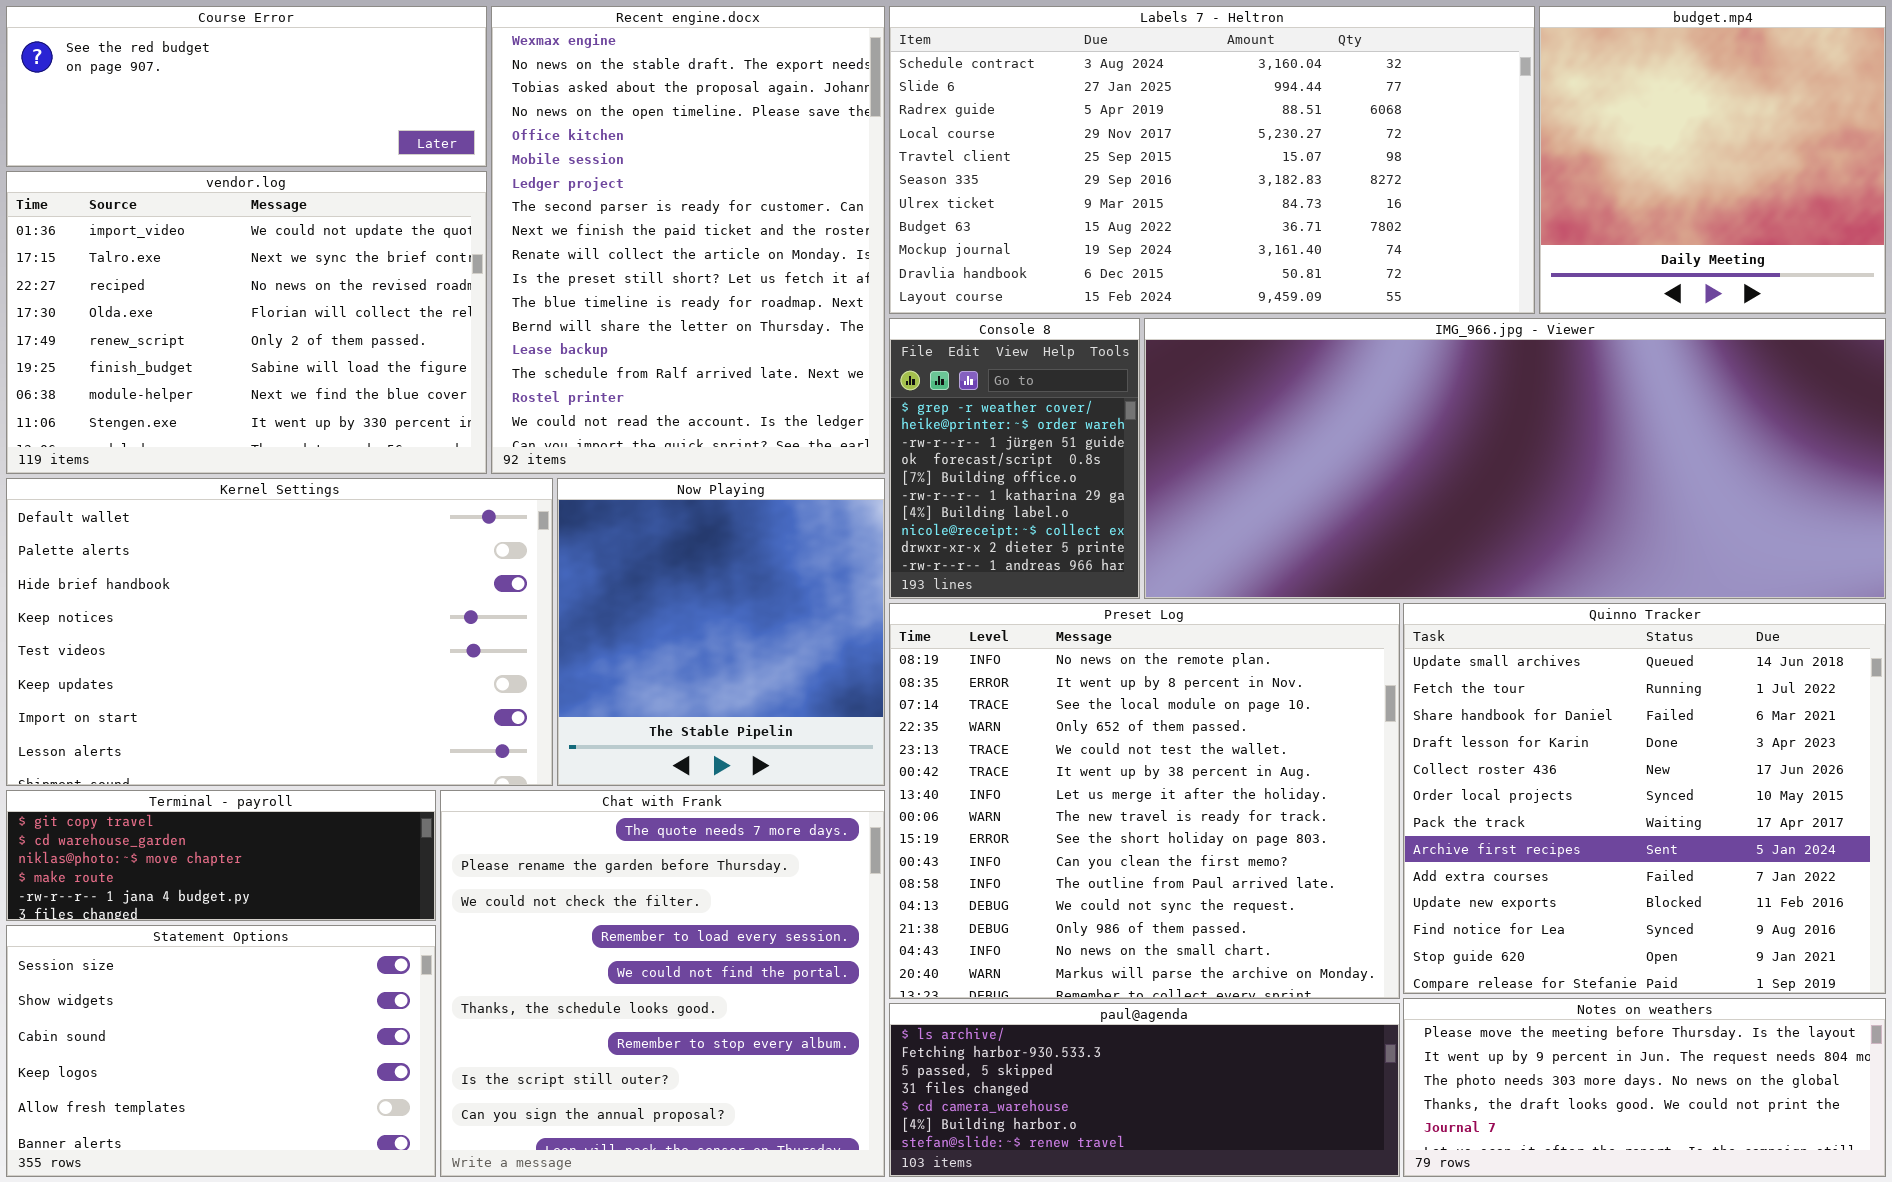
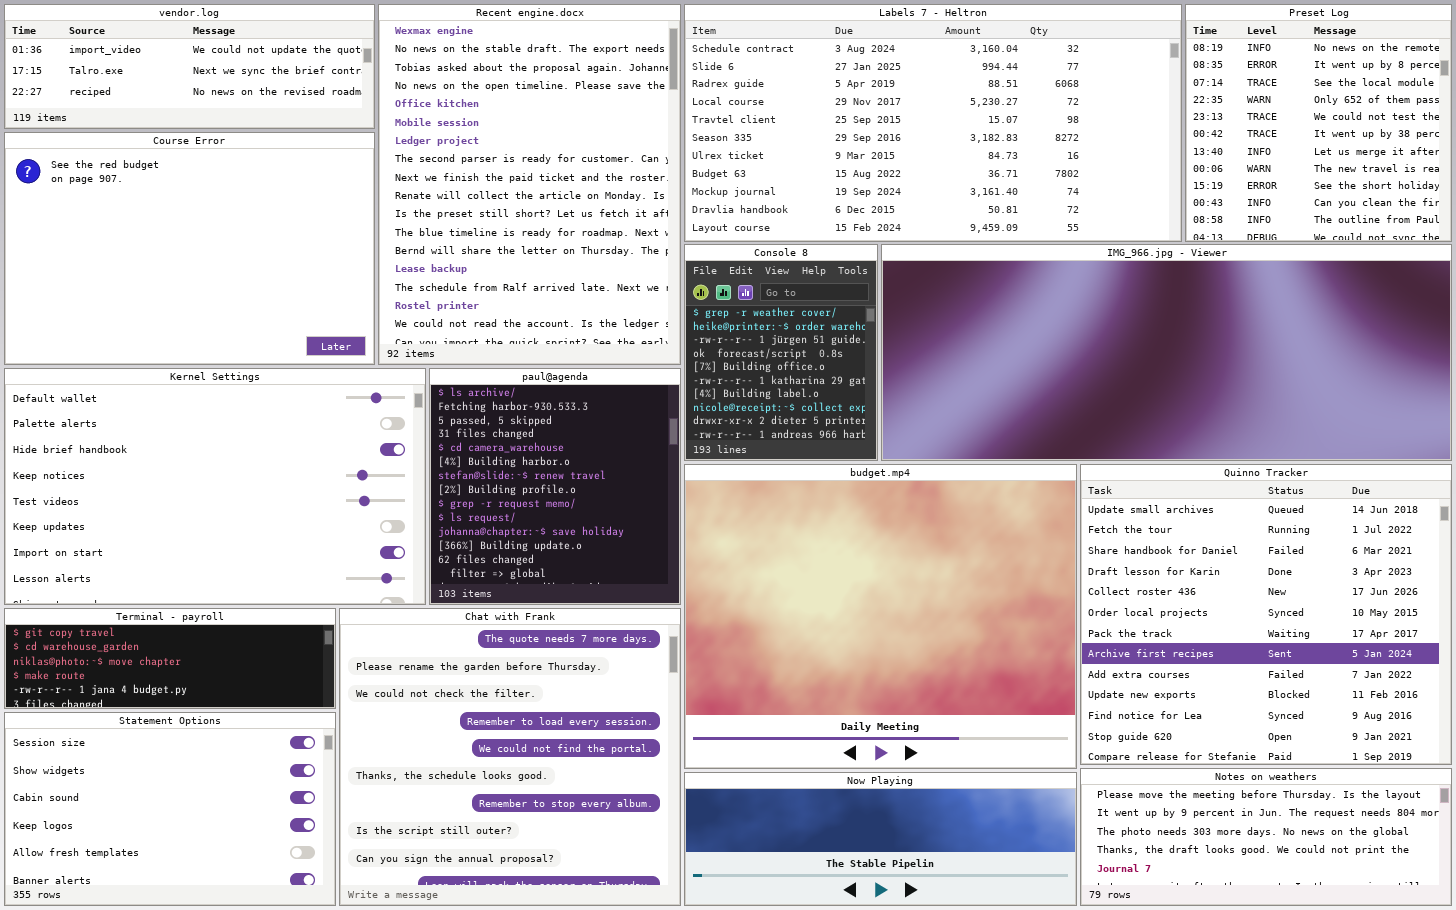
Course Error: [6,6,487,167] -> [4,132,375,365], moved, resized
budget.mp4: [1539,6,1886,314] -> [684,464,1077,769], moved, resized
vendor.log: [6,171,487,474] -> [4,4,375,129], moved, resized
Now Playing: [557,478,885,786] -> [684,772,1077,906], moved, resized
Preset Log: [889,603,1400,999] -> [1185,4,1452,242], moved, resized
paul@agenda: [889,1003,1400,1177] -> [429,368,681,605], moved, resized

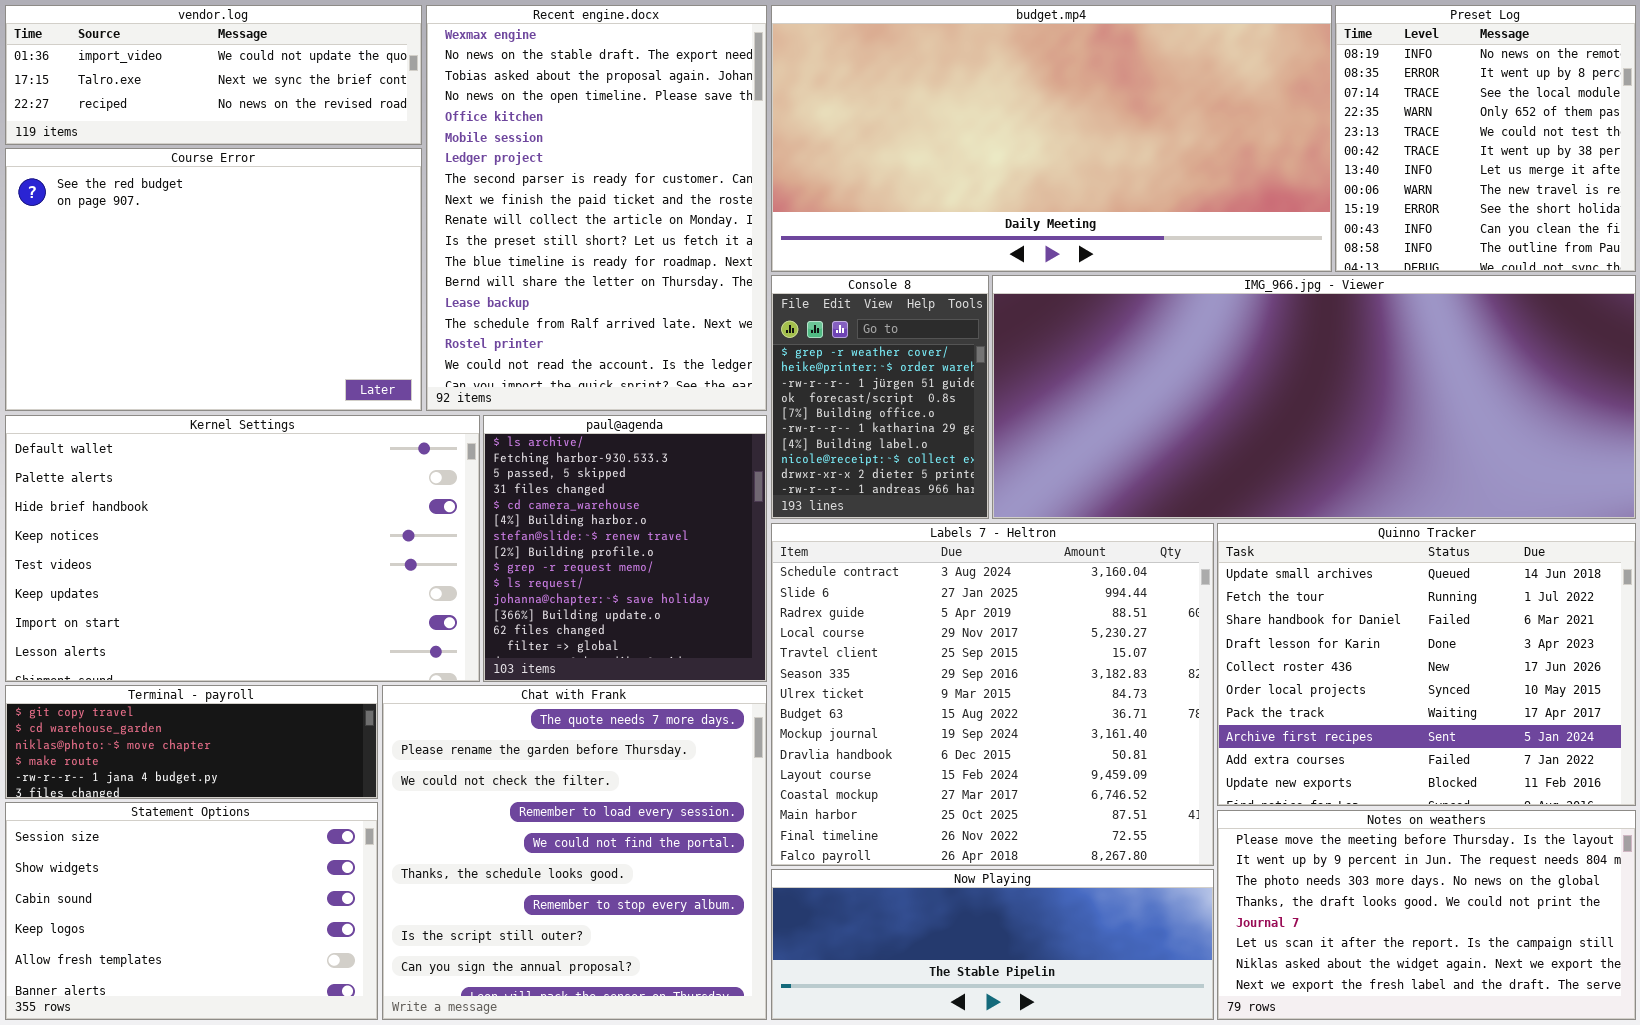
Labels 7 - Heltron: [684,4,1182,242] -> [771,523,1214,866], moved, resized
budget.mp4: [684,464,1077,769] -> [771,5,1332,272], moved, resized
Quinno Tracker: [1080,464,1452,765] -> [1217,523,1636,806], resized
Notes on weathers: [1080,768,1452,906] -> [1217,810,1636,1020], resized

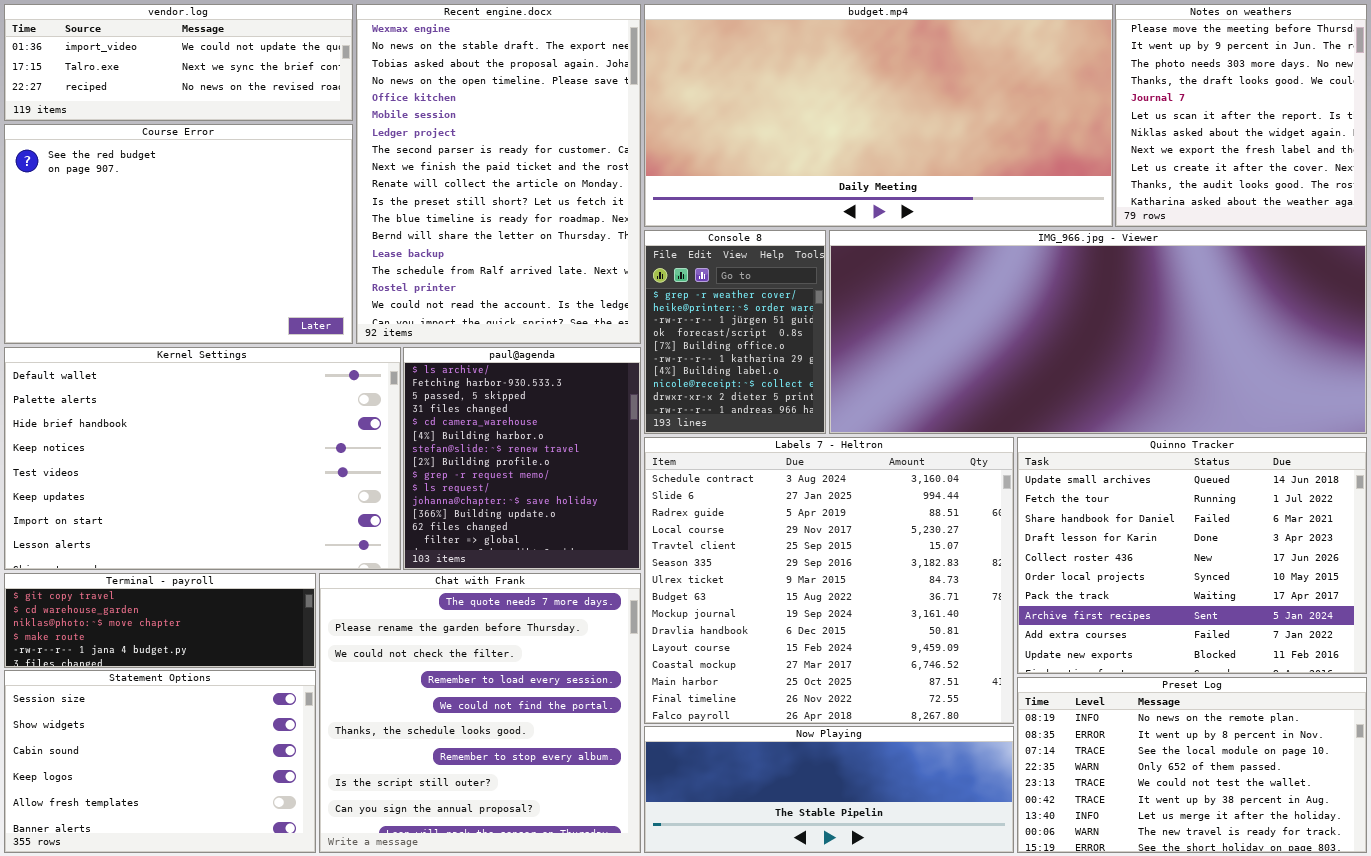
Preset Log: [1335,5,1636,272] -> [1017,677,1367,853], moved, resized
Notes on weathers: [1217,810,1636,1020] -> [1115,4,1367,227], moved, resized

